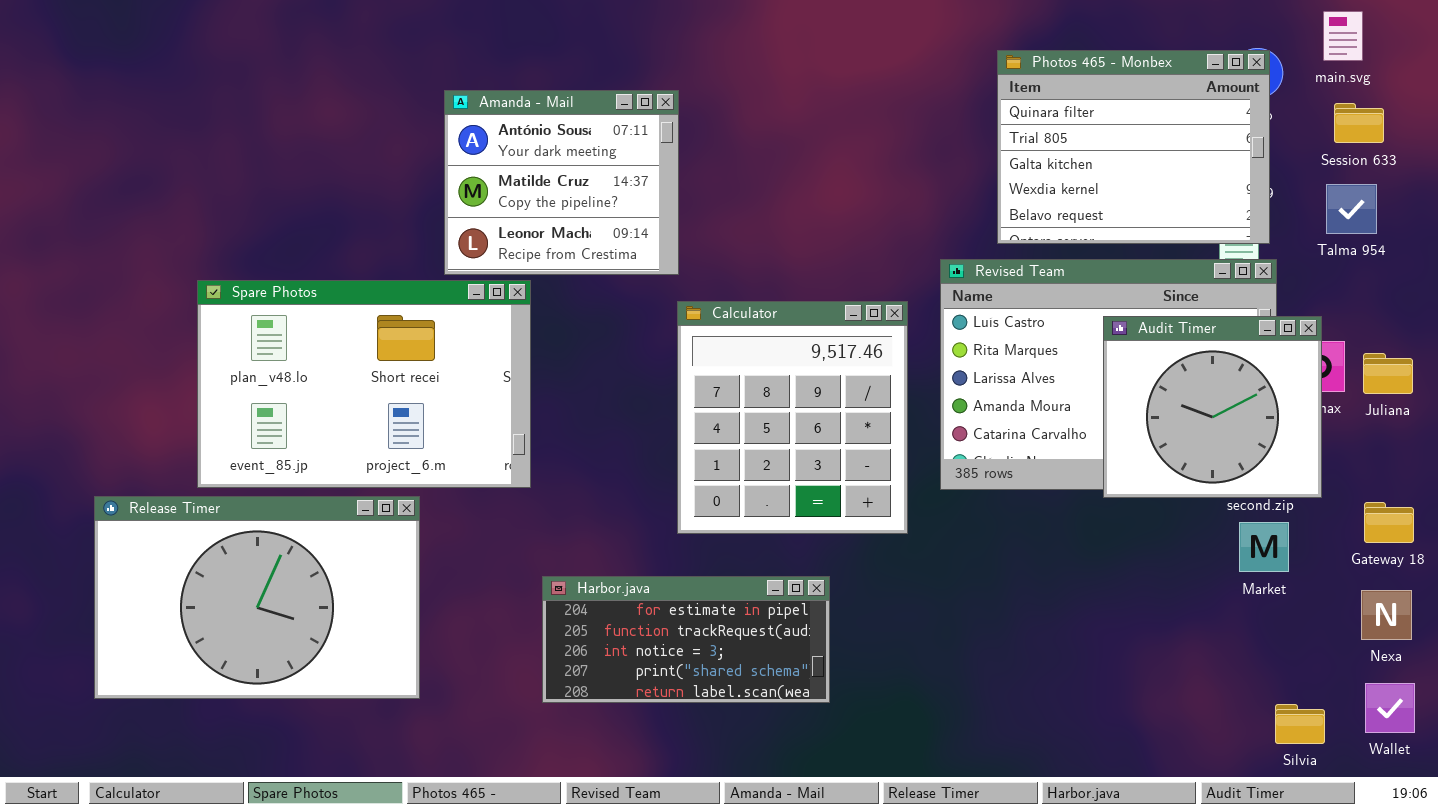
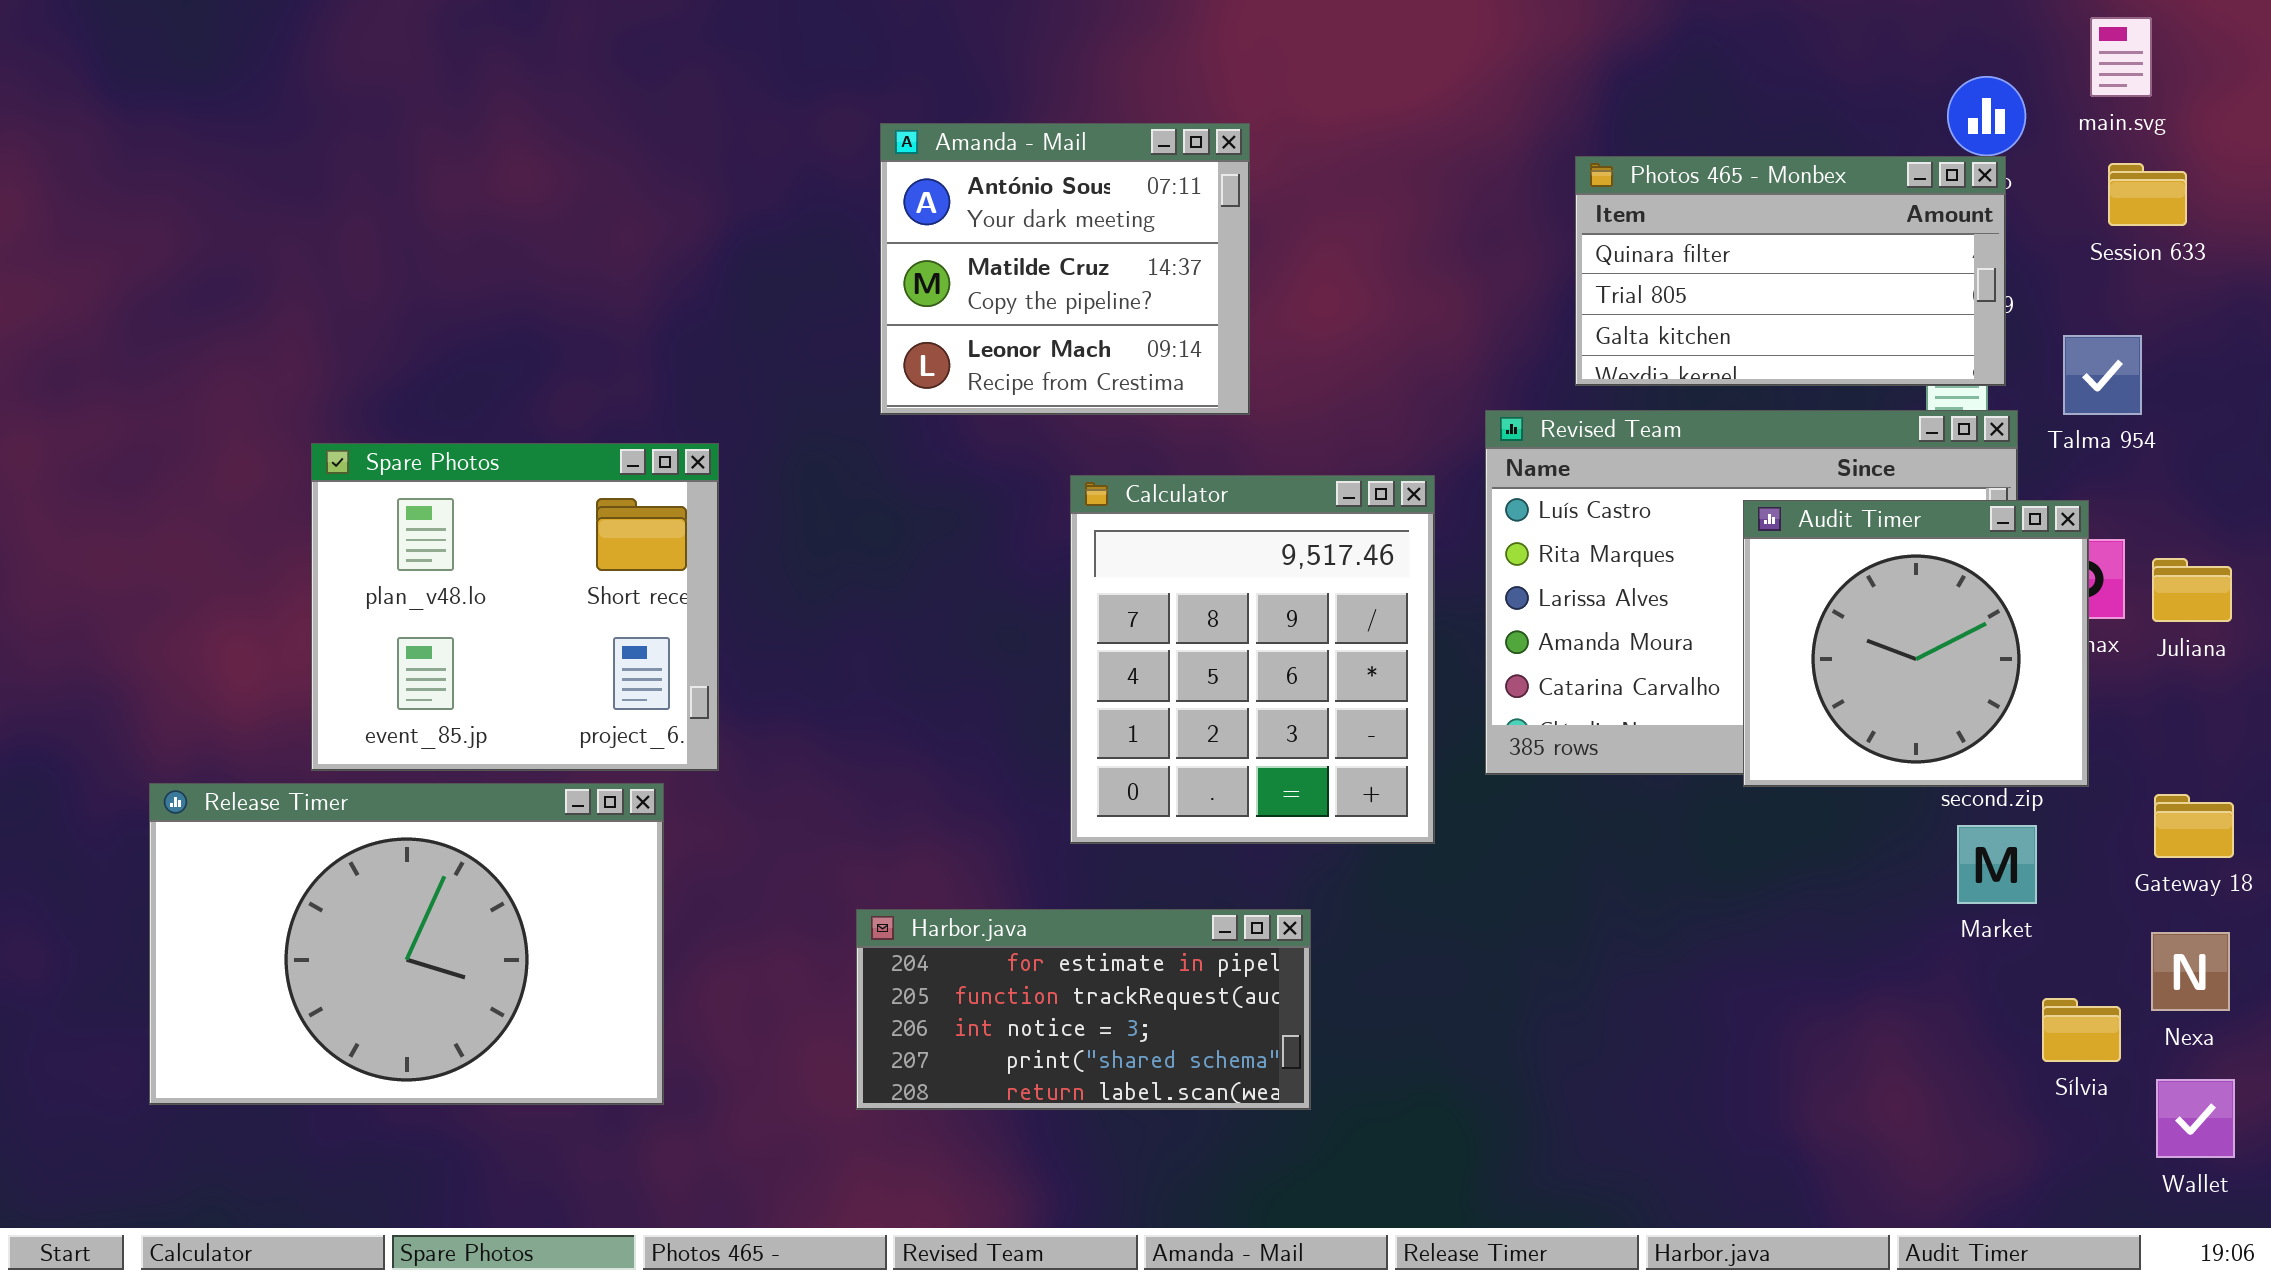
Photos 465 - Monbex: [997,50,1270,244] -> [1575,156,2006,386], resized
Amanda - Mail: [444,90,679,275] -> [880,123,1250,415], moved
Talma 954: [1326,184,1377,234] -> [2063,335,2142,415], moved
Spare Photos: [197,280,531,488] -> [311,443,719,771], resized
Sílvia: [1275,704,1325,744] -> [2042,998,2121,1062], moved

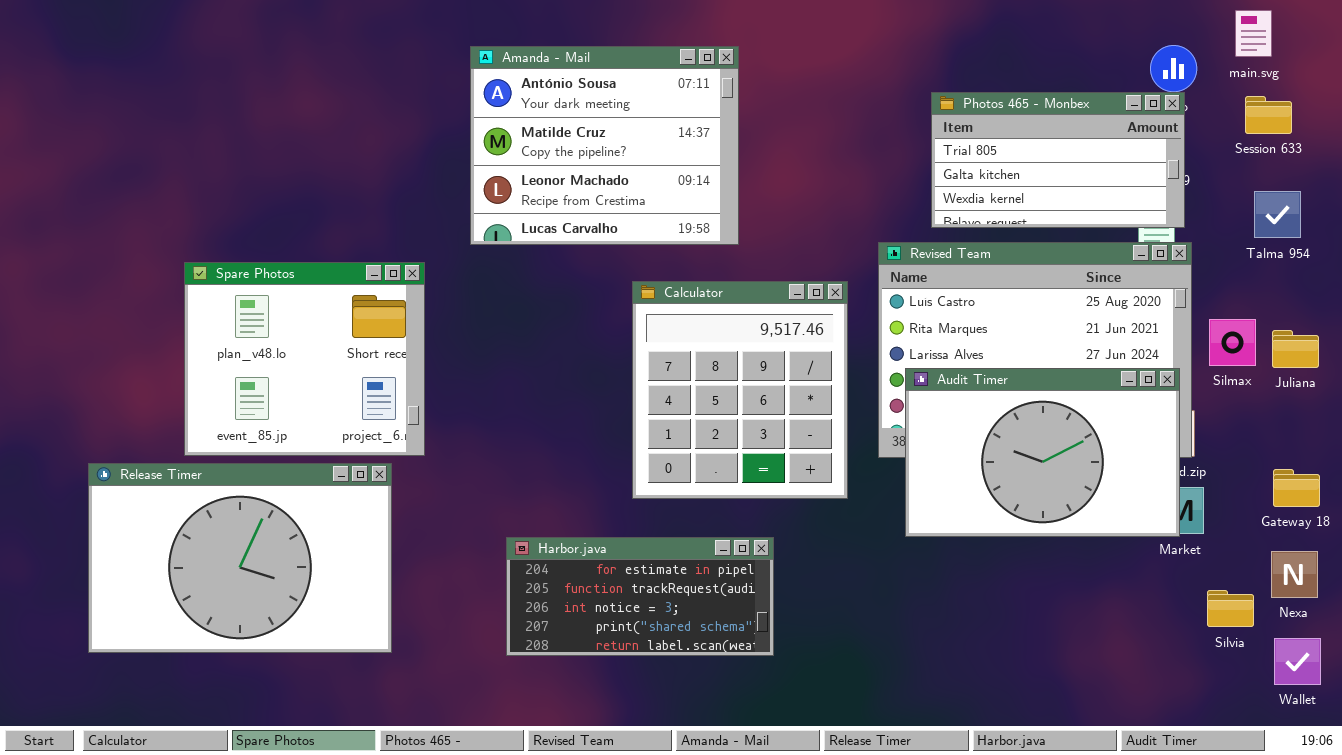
Amanda - Mail: [880,123,1250,415] -> [470,46,739,245], resized
Photos 465 - Monbex: [1575,156,2006,386] -> [931,92,1185,228], scrolled down 1 row
Talma 954: [2063,335,2142,415] -> [1254,191,1301,238], moved
Audit Timer: [1743,500,2089,787] -> [905,368,1180,537], moved, resized

